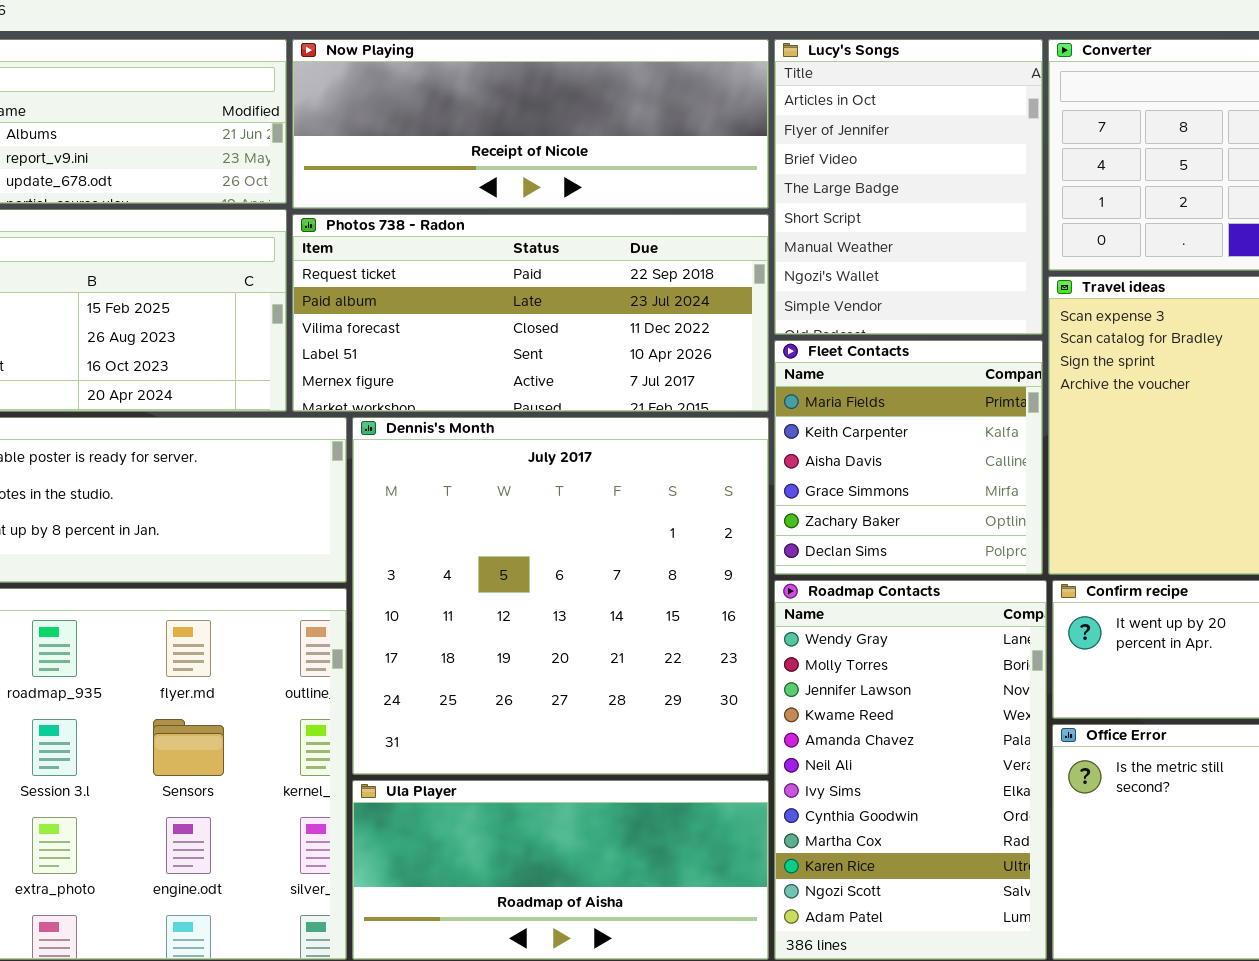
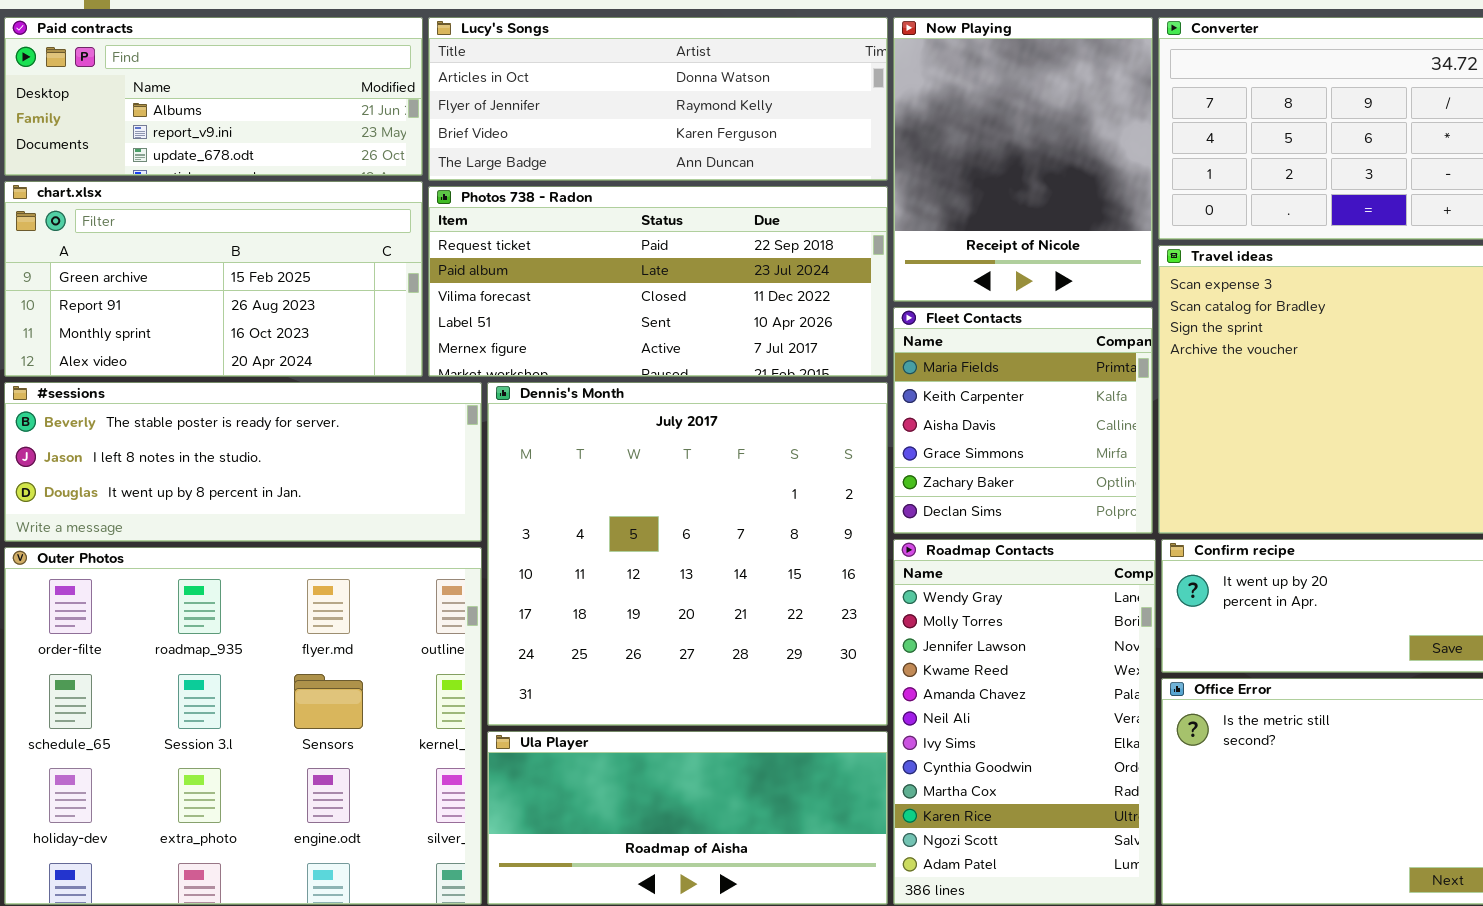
Now Playing: [292,39,769,209] -> [893,17,1153,302], moved, resized
Lucy's Songs: [774,39,1043,335] -> [428,17,888,181], moved, resized

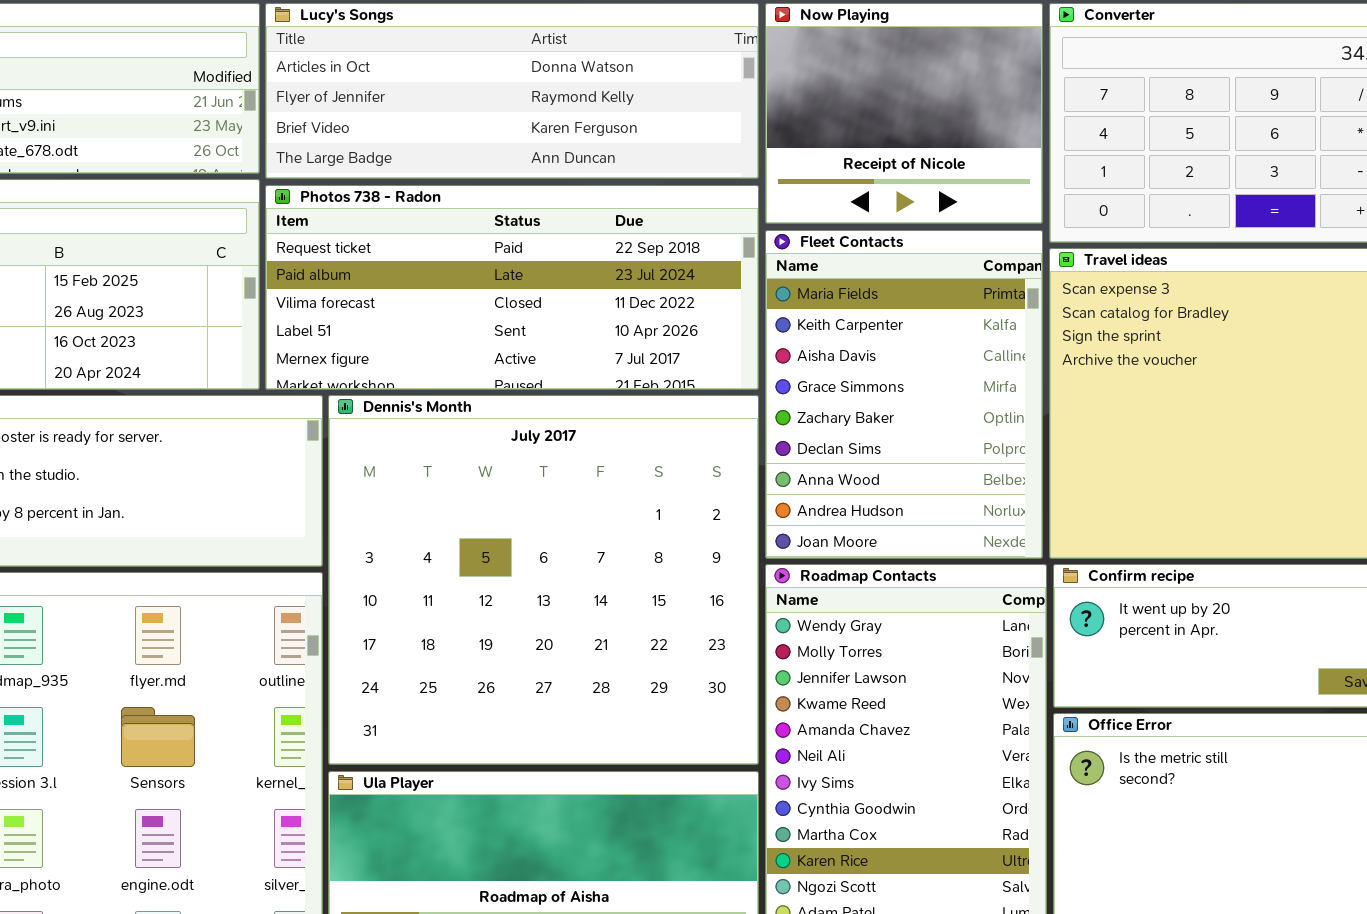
Now Playing: [893,17,1153,302] -> [765,3,1043,224], resized
Fleet Contacts: [893,307,1153,534] -> [765,230,1043,559], resized

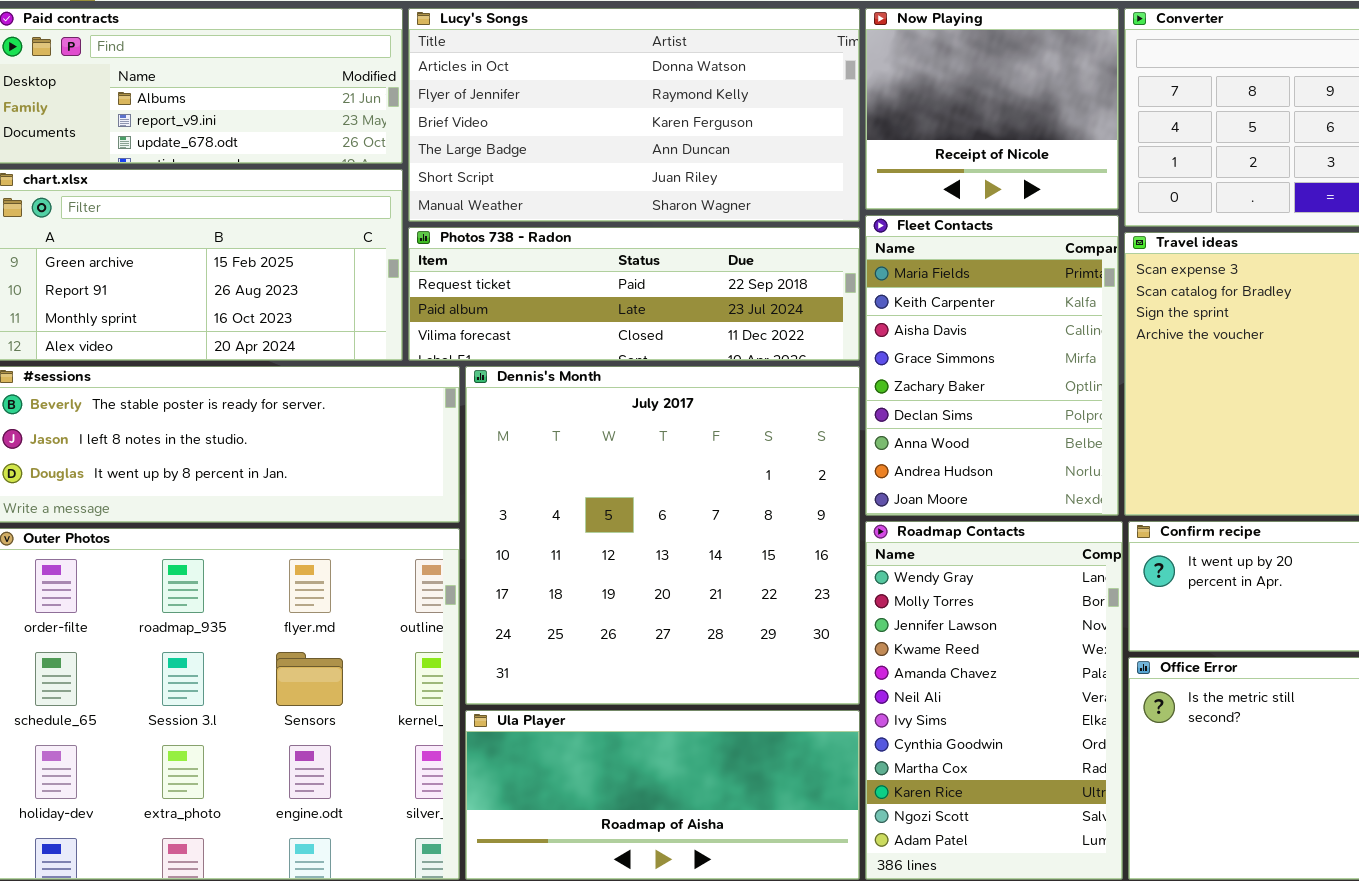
Lucy's Songs: [265,3,759,179] -> [408,8,860,222], resized
Photos 738 - Radon: [265,185,759,390] -> [408,227,860,361], resized

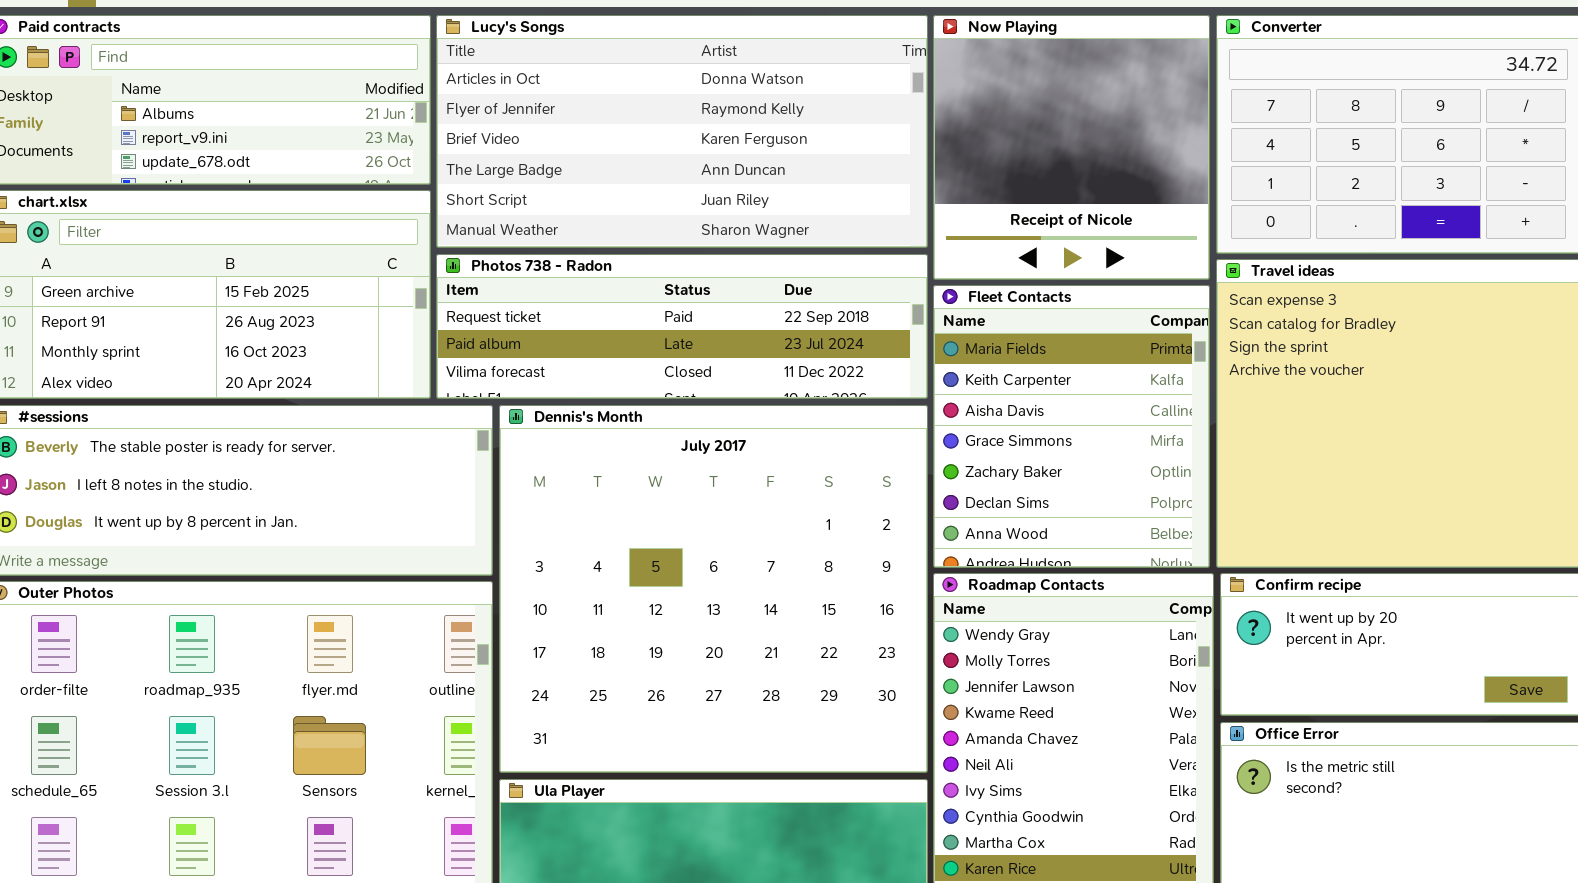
Now Playing: [865,8,1119,210] -> [933,15,1210,280], resized
Fleet Contacts: [865,215,1119,516] -> [933,285,1210,568], resized

